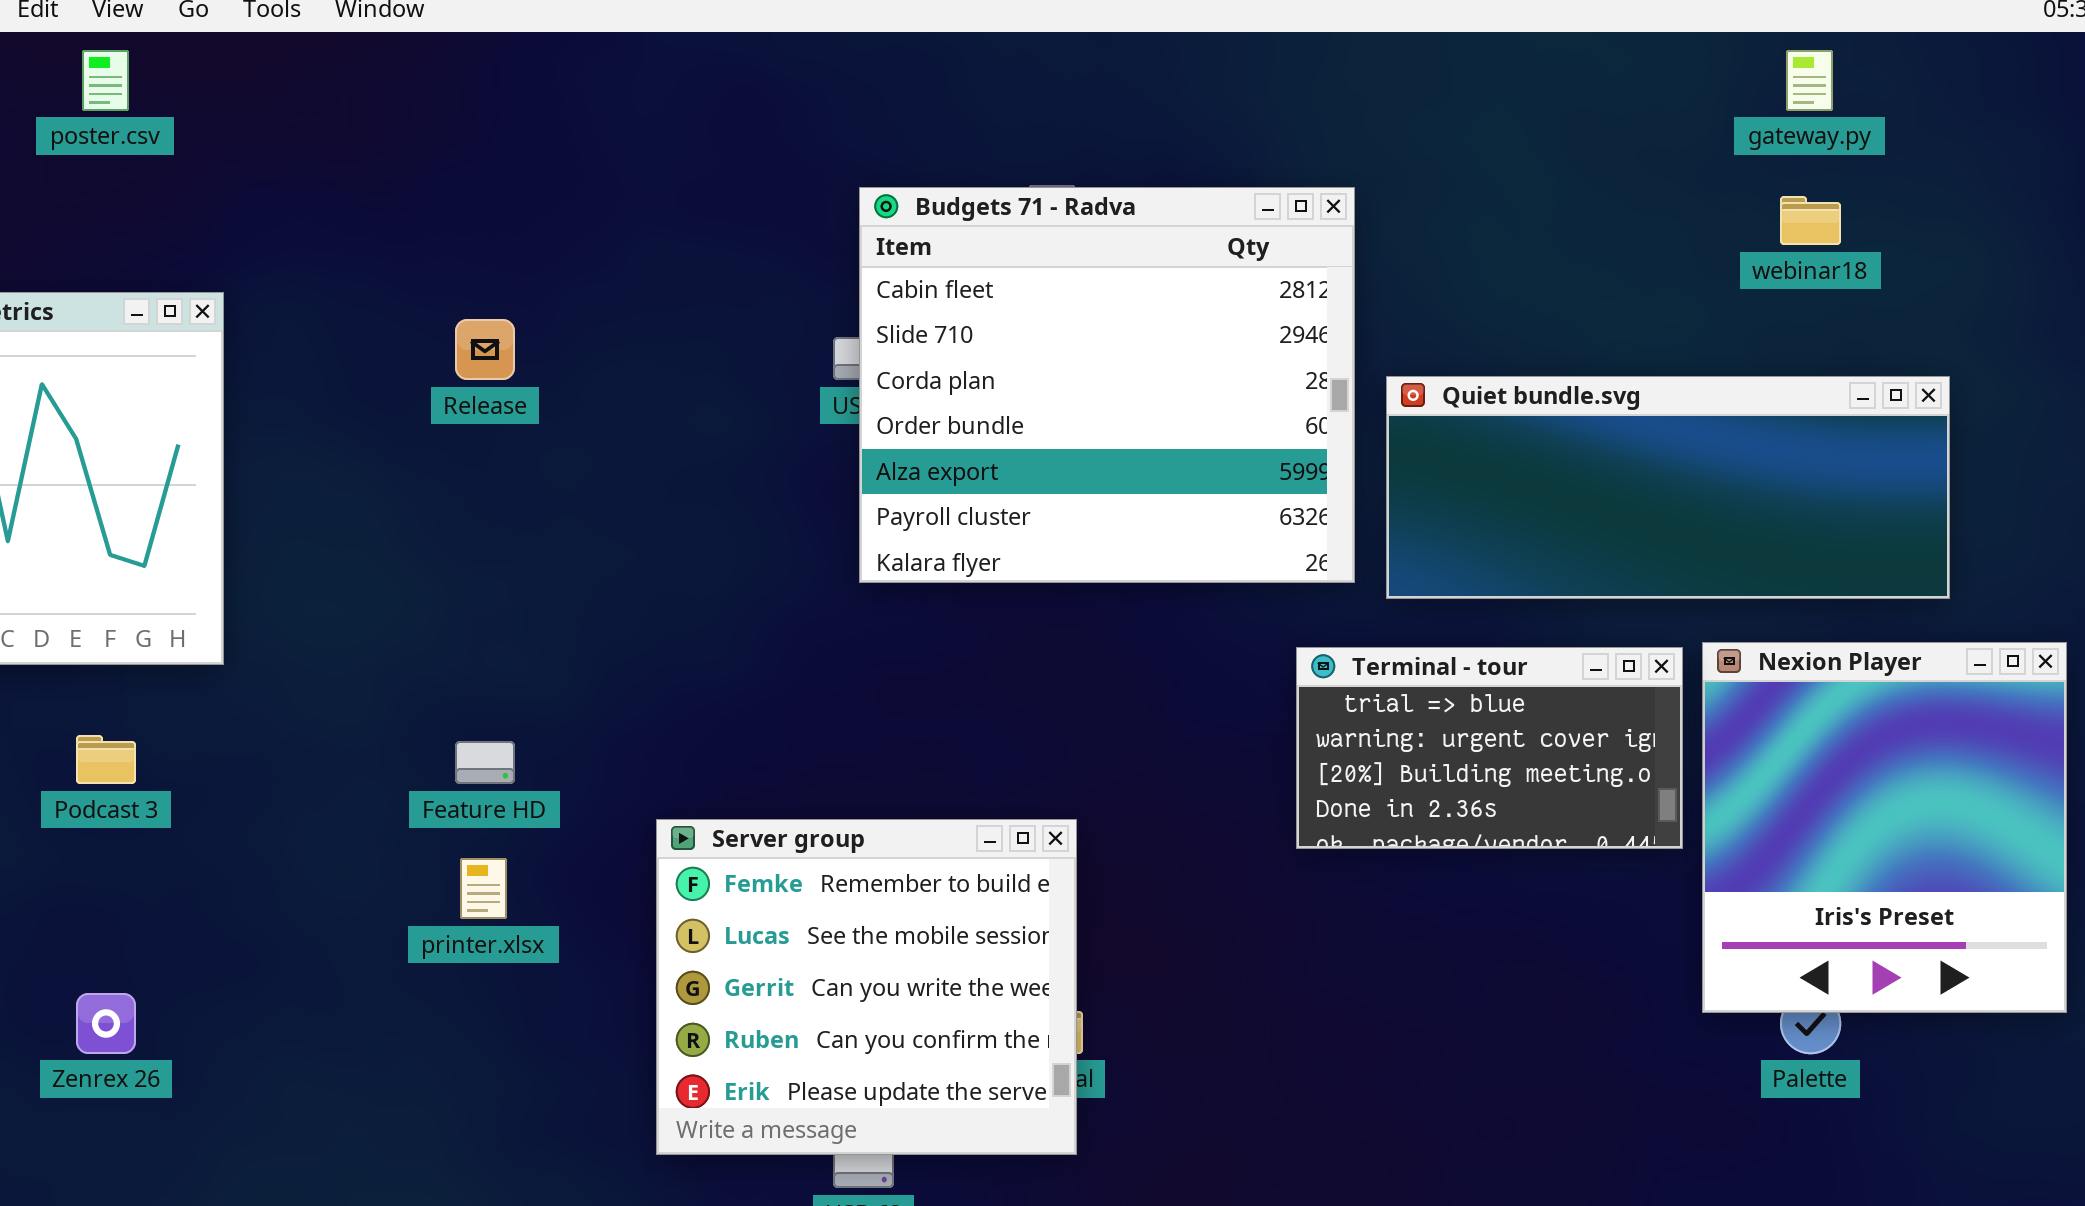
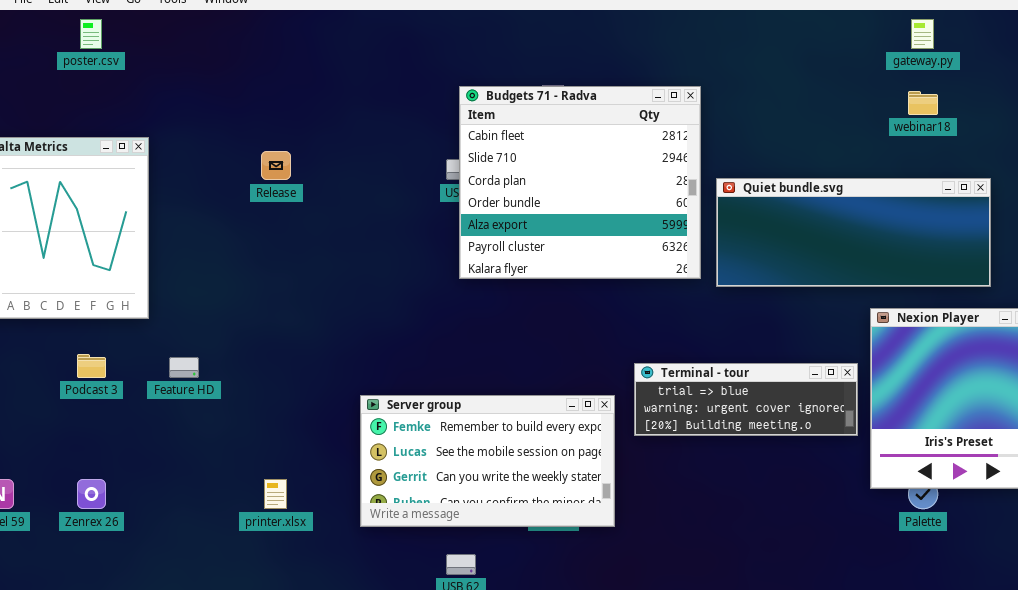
Terminal - tour: [1296,647,1683,849] -> [634,363,858,436], moved, resized
Feature HD: [455,741,515,784] -> [169,357,199,378], moved
Server group: [656,819,1077,1155] -> [360,395,615,527], resized
printer.xlsx: [460,858,507,919] -> [264,479,287,509], moved

